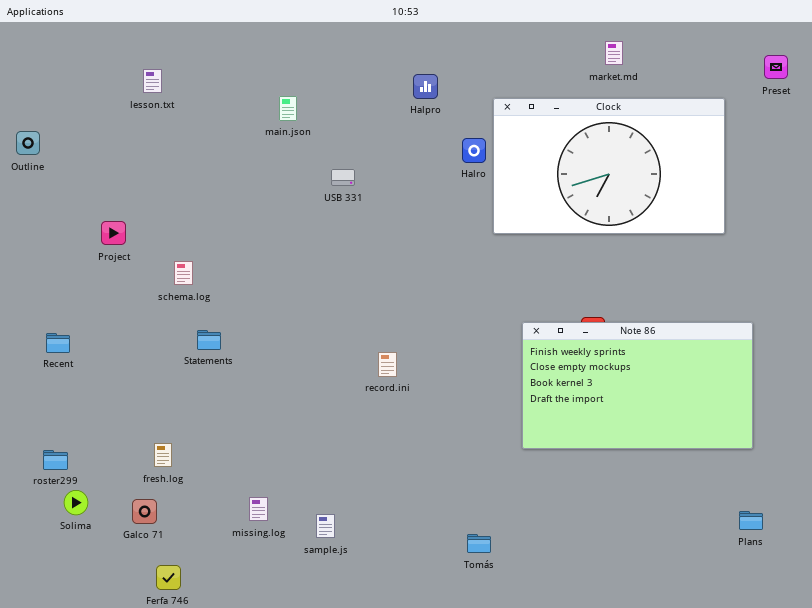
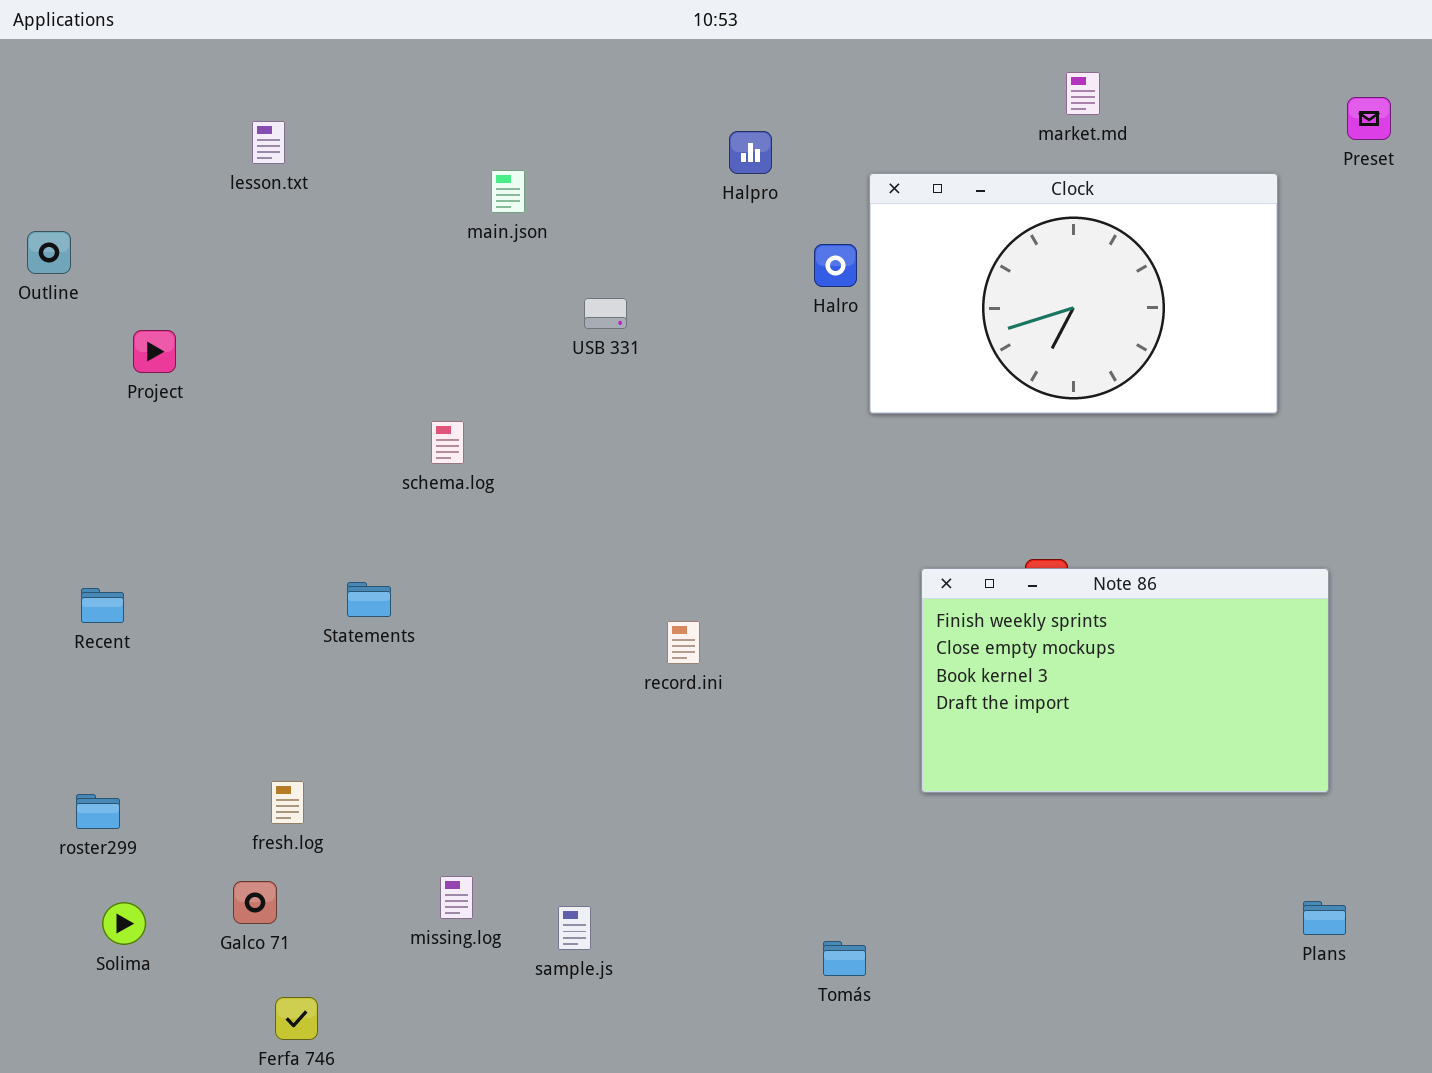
Project: [101,221,126,245] -> [133,330,176,373], moved
schema.log: [174,261,193,285] -> [431,421,464,464], moved
Solima: [64,490,88,515] -> [102,902,146,945], moved

